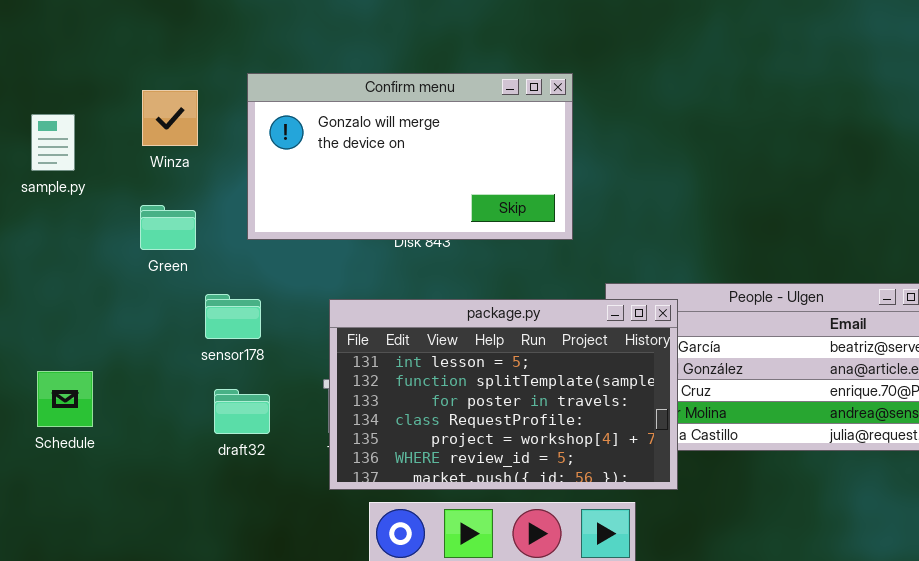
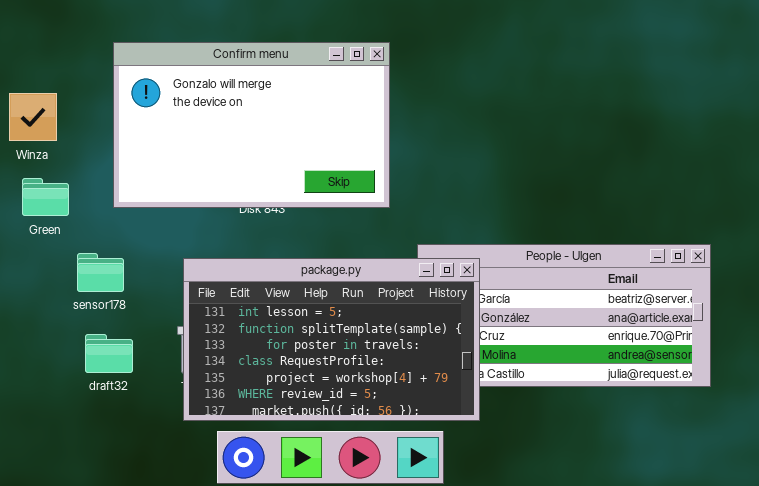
Confirm menu: [247,73,573,240] -> [113,42,390,208], resized
Winza: [142,90,198,146] -> [9,93,57,141], moved

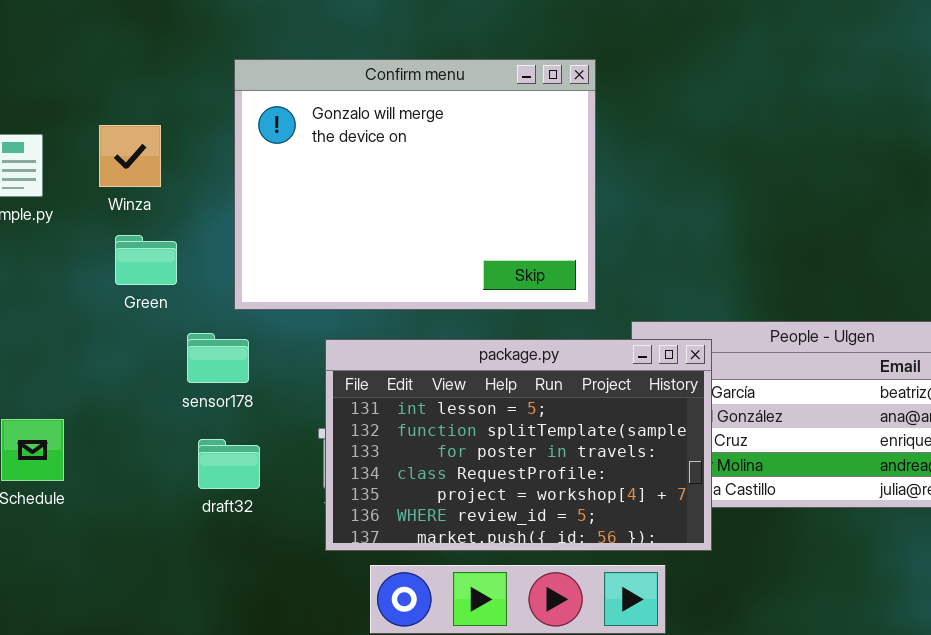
Confirm menu: [113,42,390,208] -> [234,59,596,310], resized

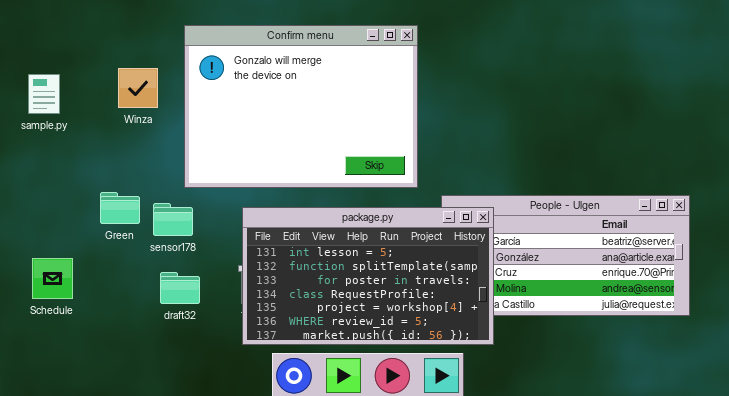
Winza: [99,125,161,187] -> [118,68,158,108], moved
Green: [115,235,177,285] -> [100,192,140,224], moved

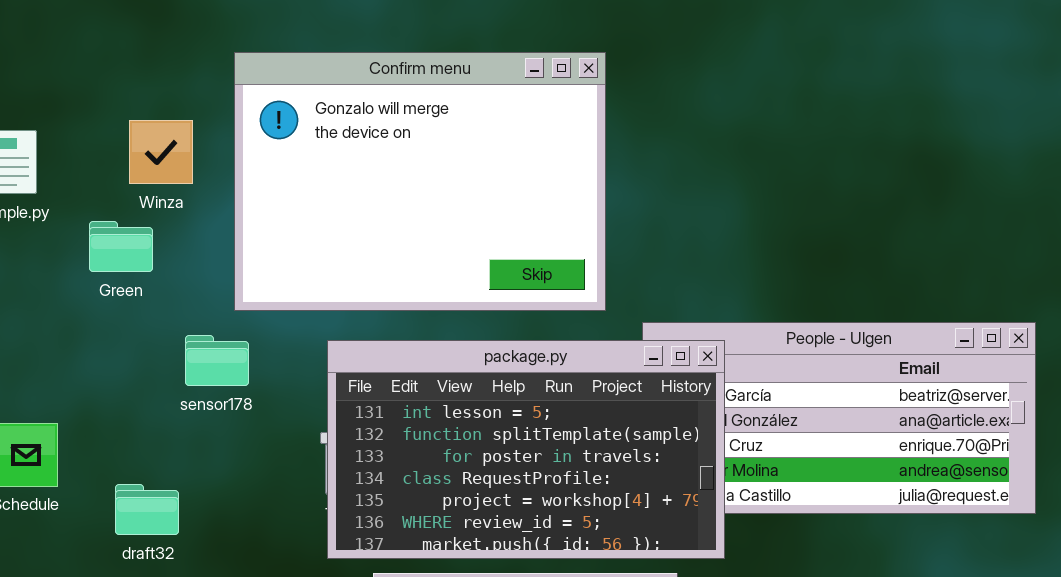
Green: [100,192,140,224] -> [89,221,153,272], moved
draft32: [160,272,200,304] -> [115,484,179,535], moved

